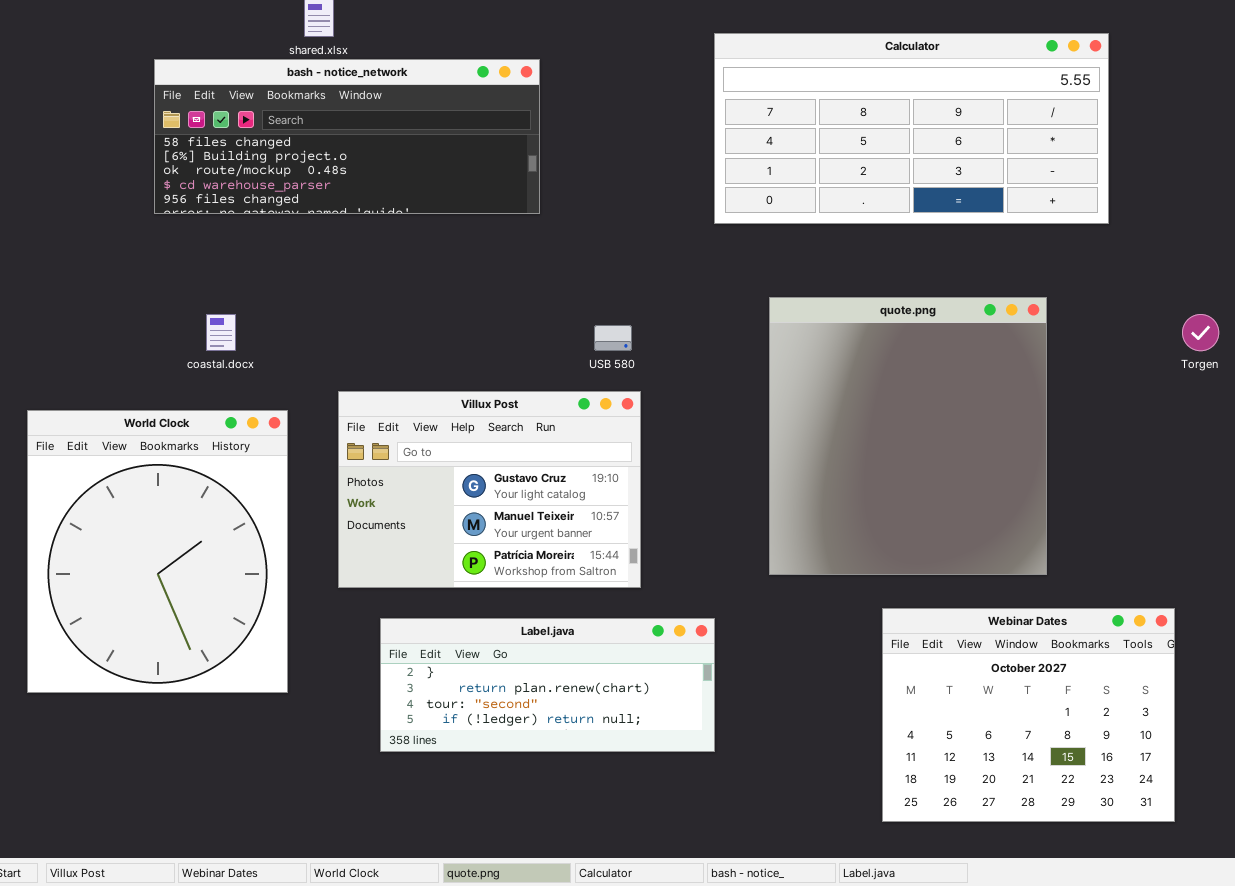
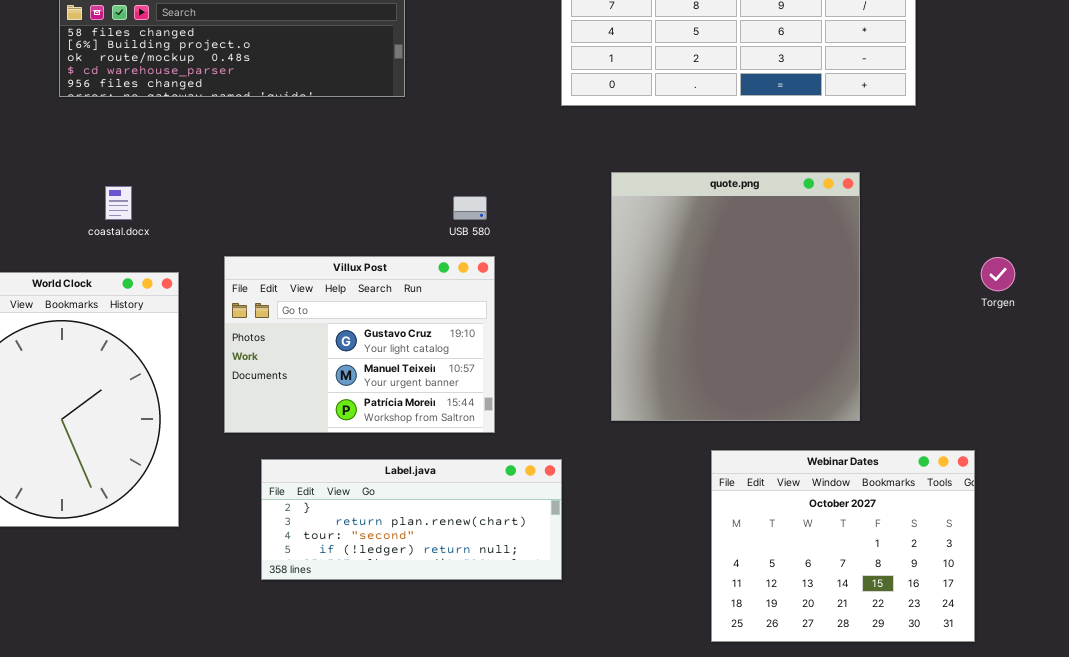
Torgen: [1182,314,1219,351] -> [981,257,1015,291], moved

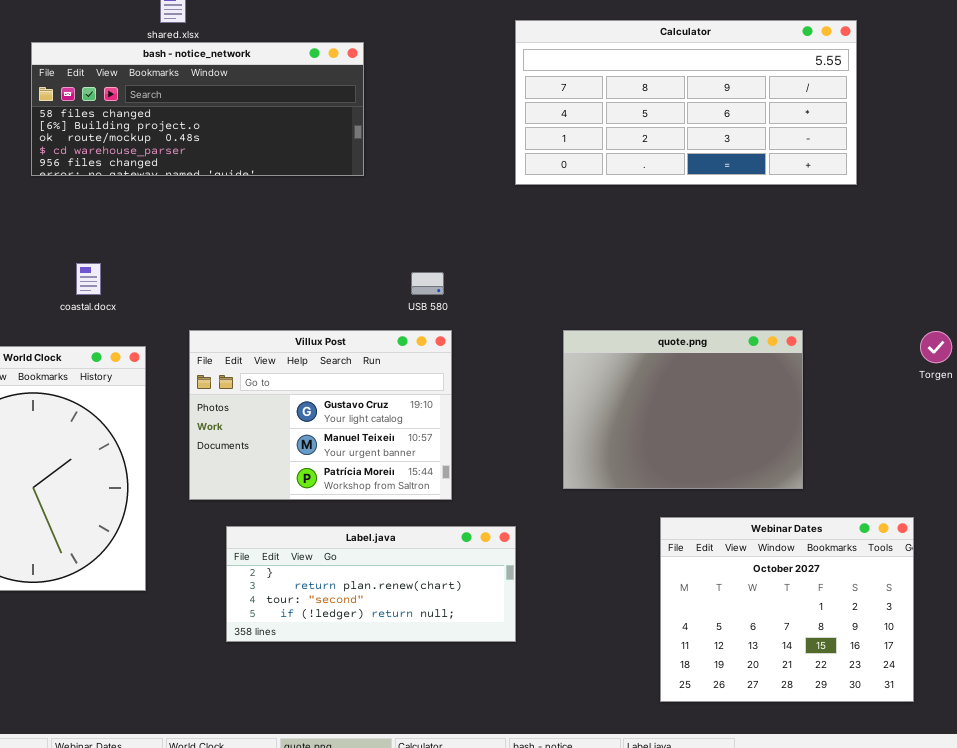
quote.png: [611,172,860,421] -> [563,330,803,489], resized

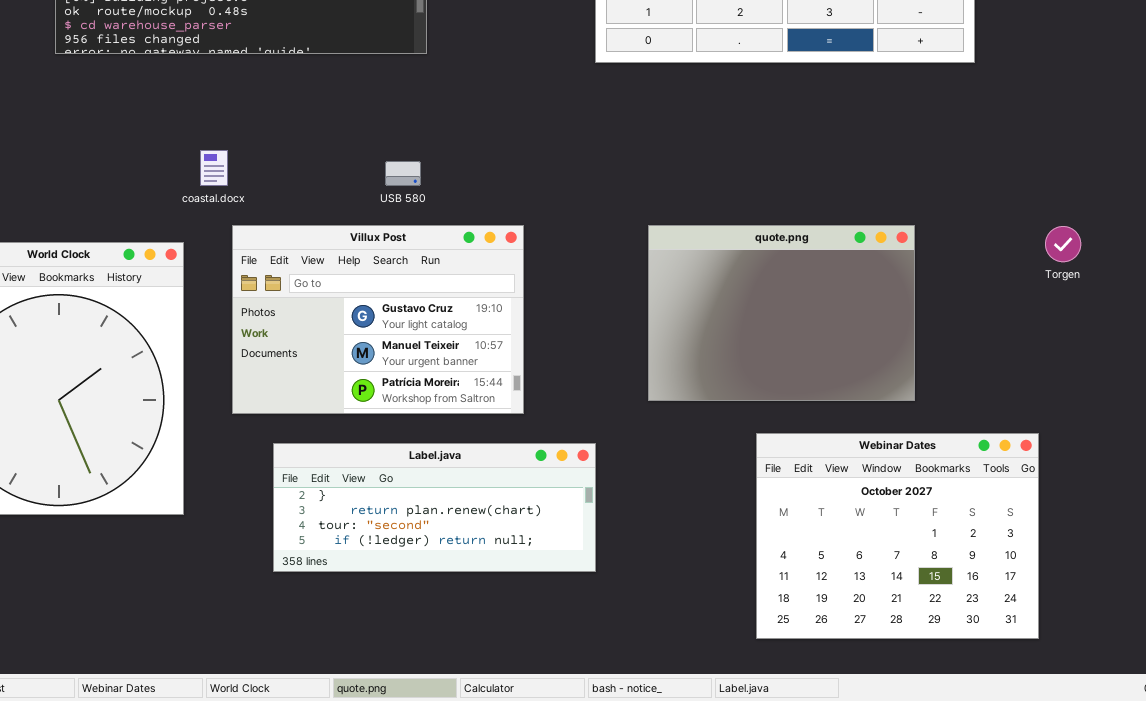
coastal.docx: [76,263,101,295] -> [200,150,228,186], moved
USB 580: [411,272,444,295] -> [385,161,421,186], moved

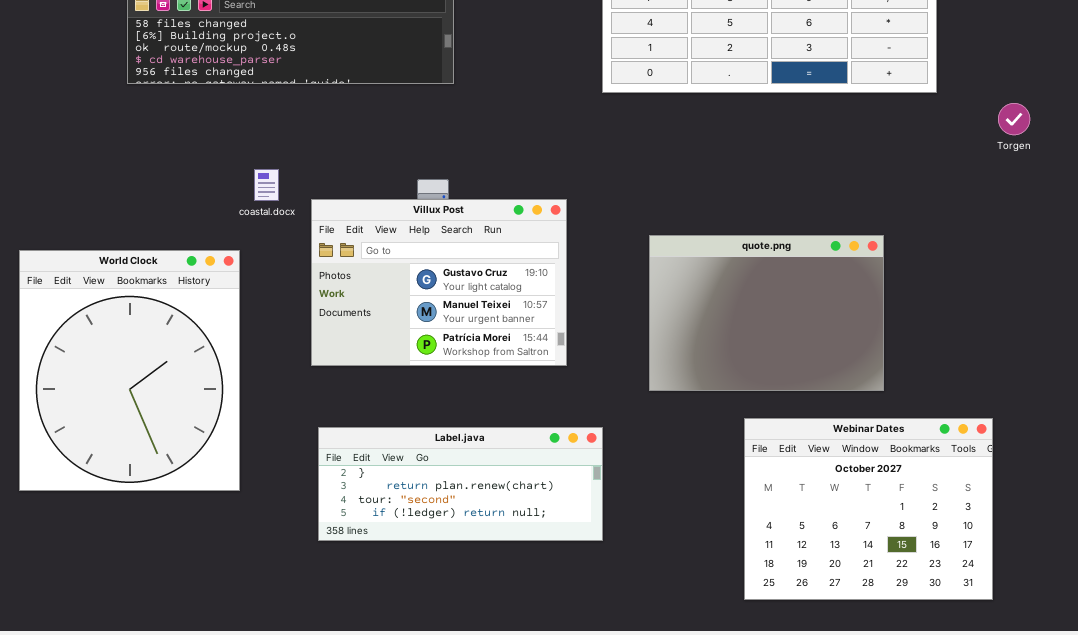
Villux Post: [232,225,524,414] -> [311,199,567,366], moved
Torgen: [1045,226,1081,262] -> [998,103,1030,135], moved

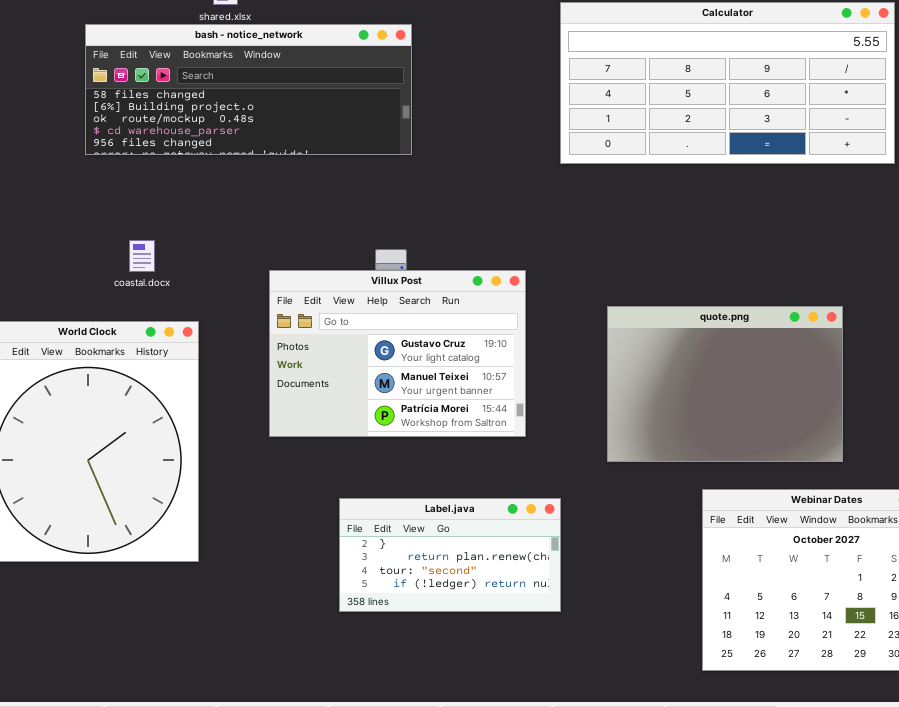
coastal.docx: [254,169,279,201] -> [129,240,155,272], moved
Label.java: [318,427,603,541] -> [339,498,561,612], resized

